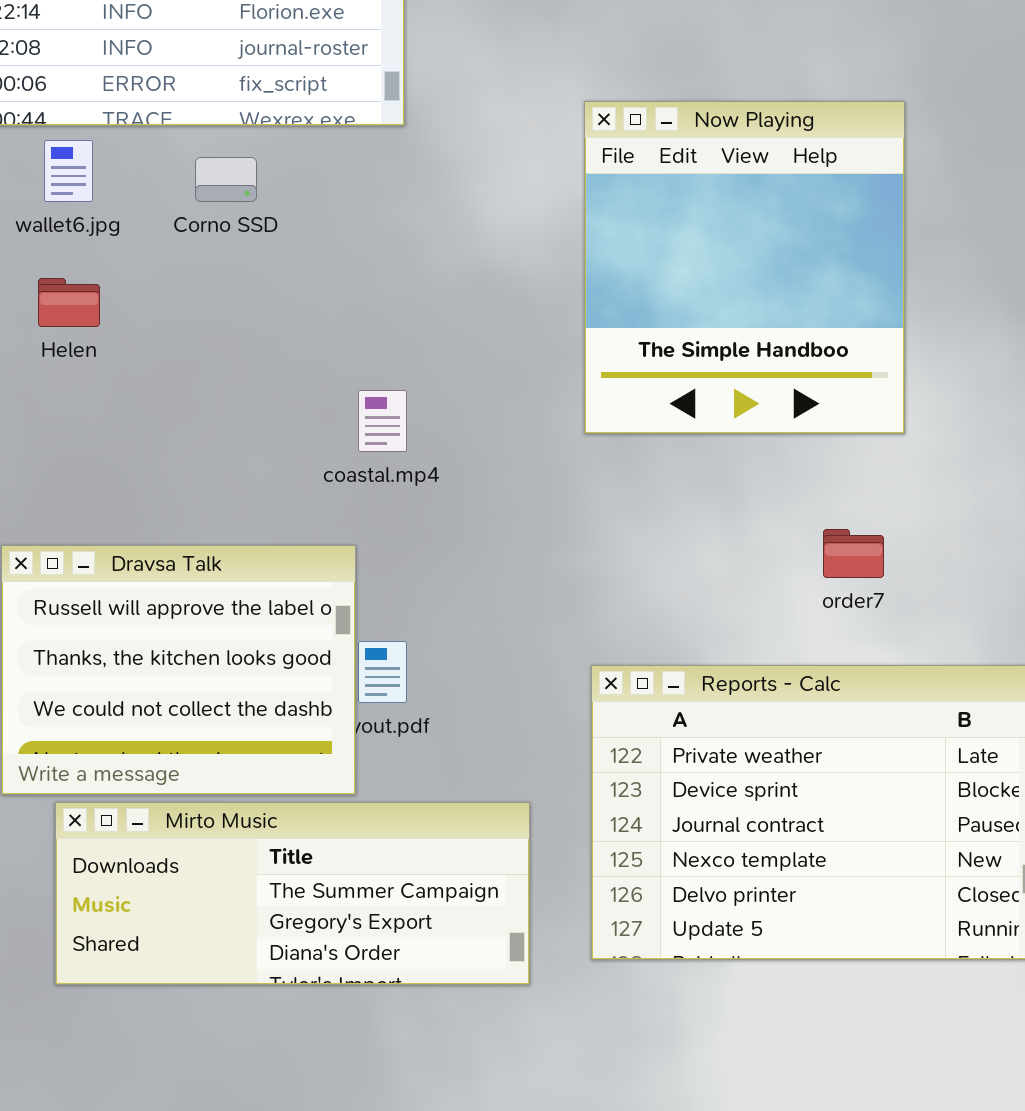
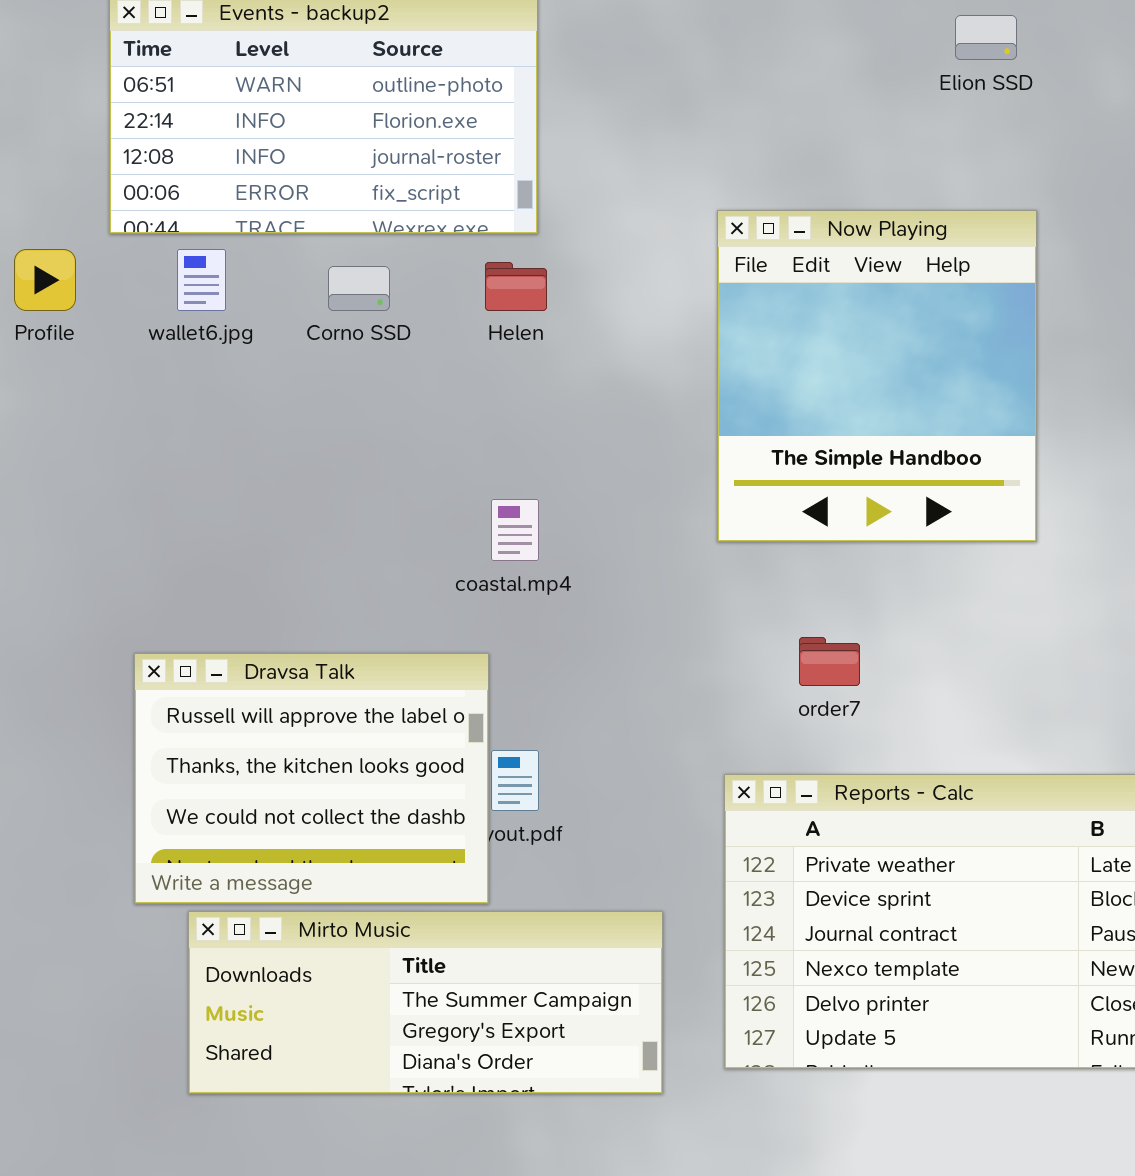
Helen: [38,278,100,327] -> [485,262,547,311], moved
order7: [823,529,884,578] -> [799,637,860,686], moved

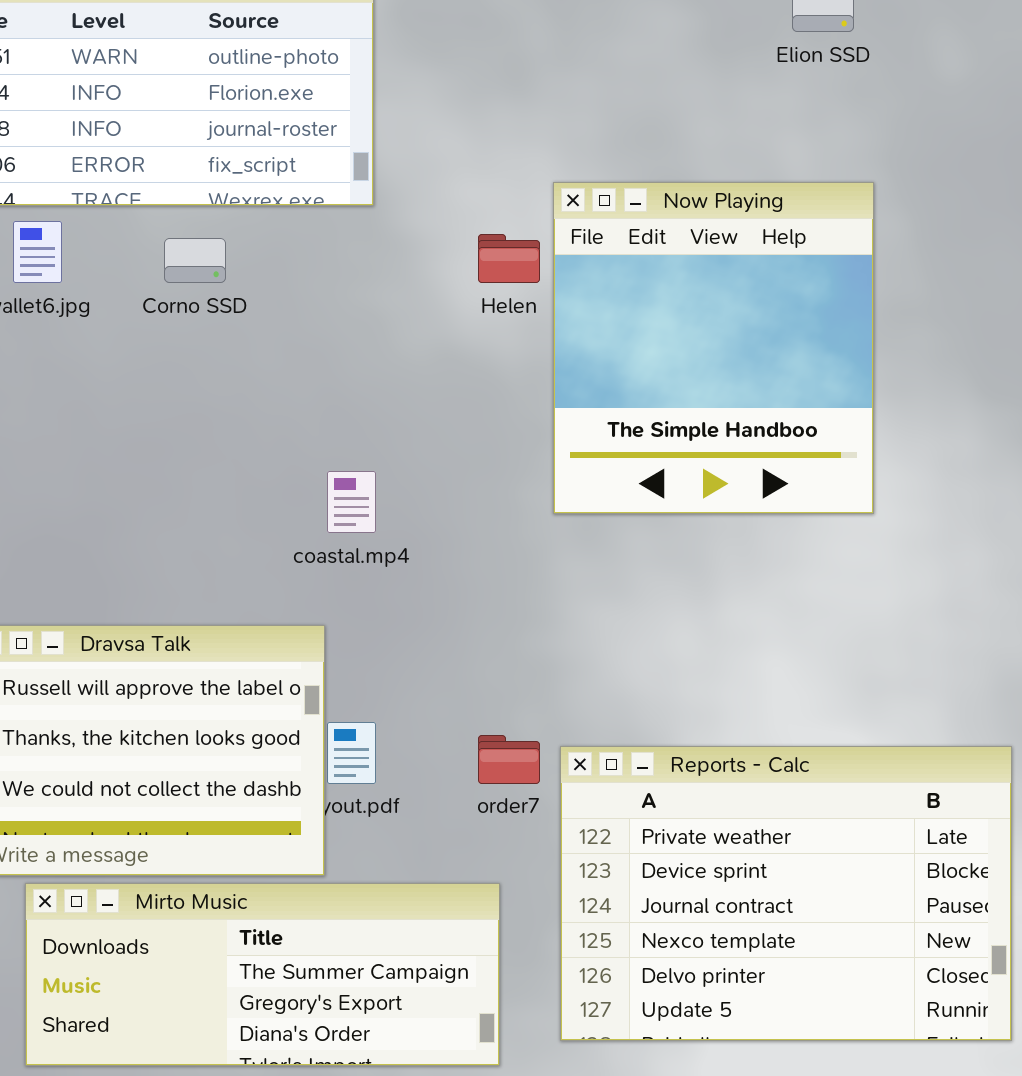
Helen: [485,262,547,311] -> [478,234,540,283], moved
order7: [799,637,860,686] -> [478,735,540,784], moved

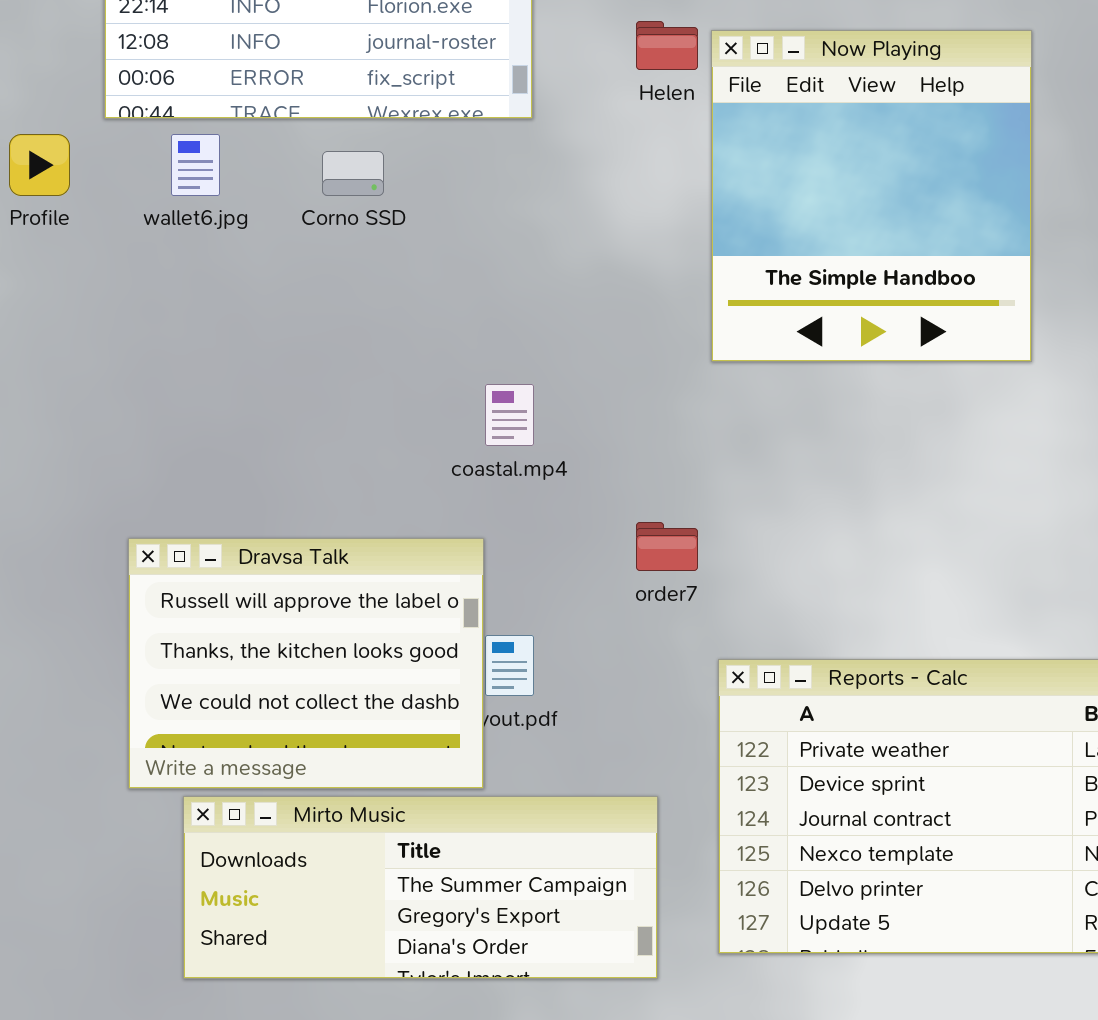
Now Playing: [553,182,874,514] -> [711,30,1032,362], moved
Helen: [478,234,540,283] -> [636,21,698,70], moved
order7: [478,735,540,784] -> [636,522,698,571], moved

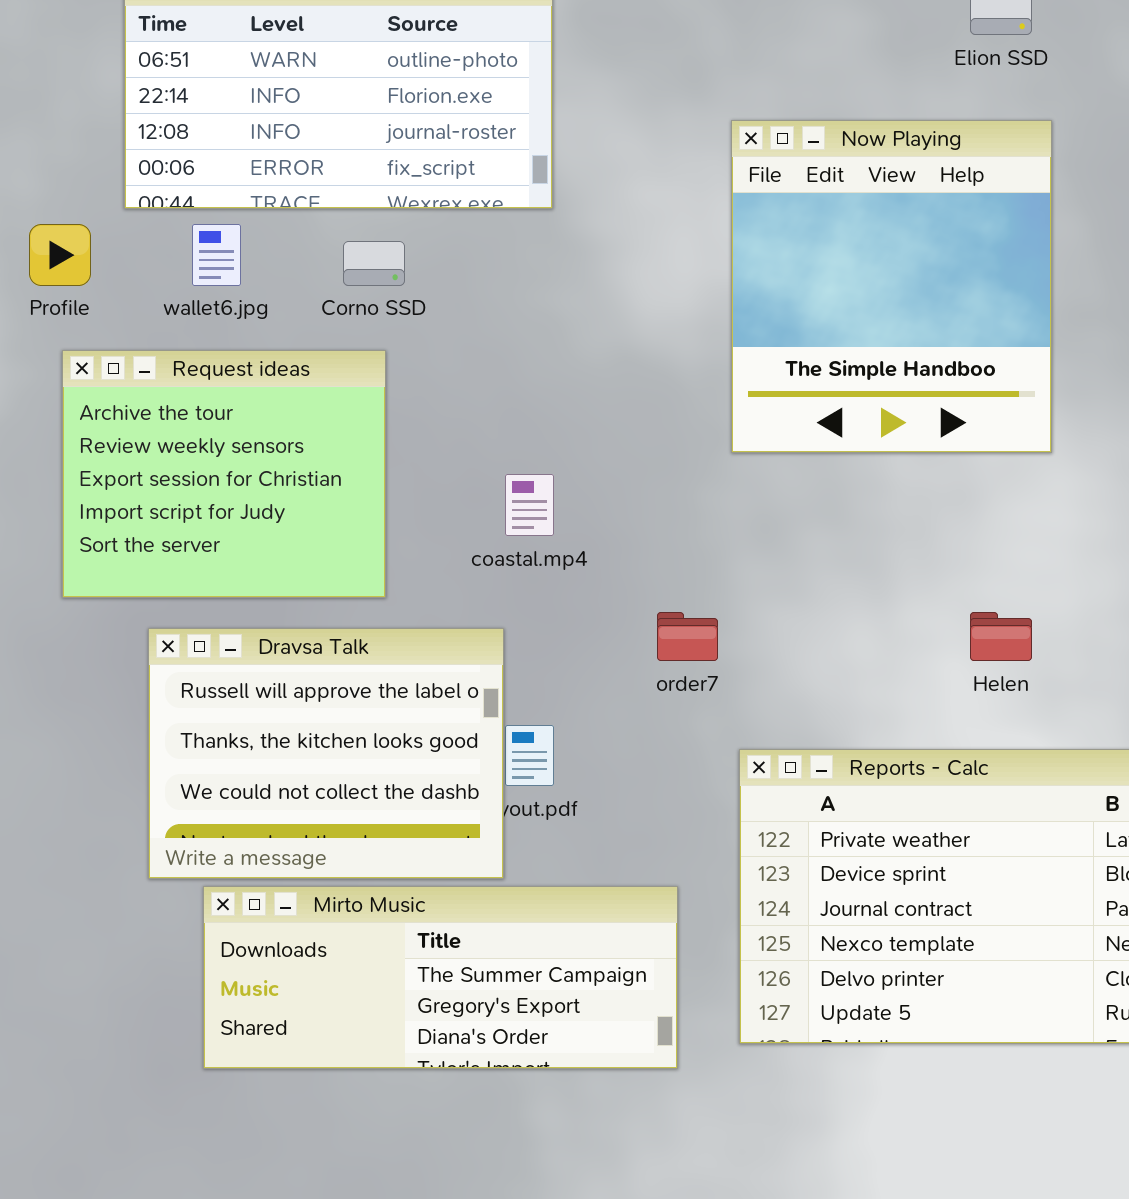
Helen: [636,21,698,70] -> [970,612,1032,661], moved
Request ideas: none -> [62,350,386,598], opened

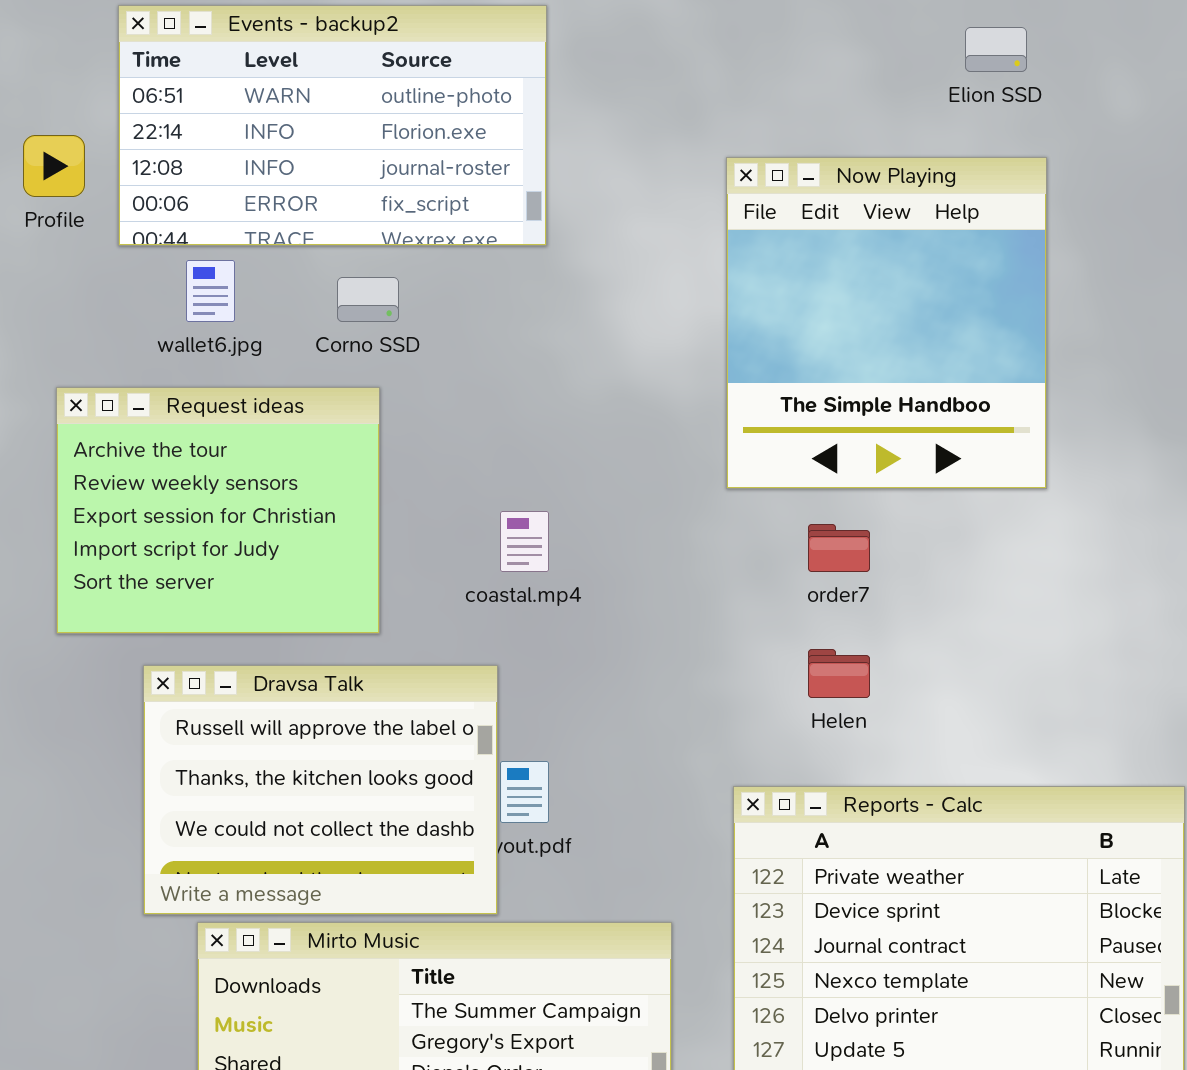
Profile: [29,224,91,286] -> [23,135,85,197], moved
order7: [657,612,718,661] -> [808,524,870,572], moved
Helen: [970,612,1032,661] -> [808,649,870,698], moved

